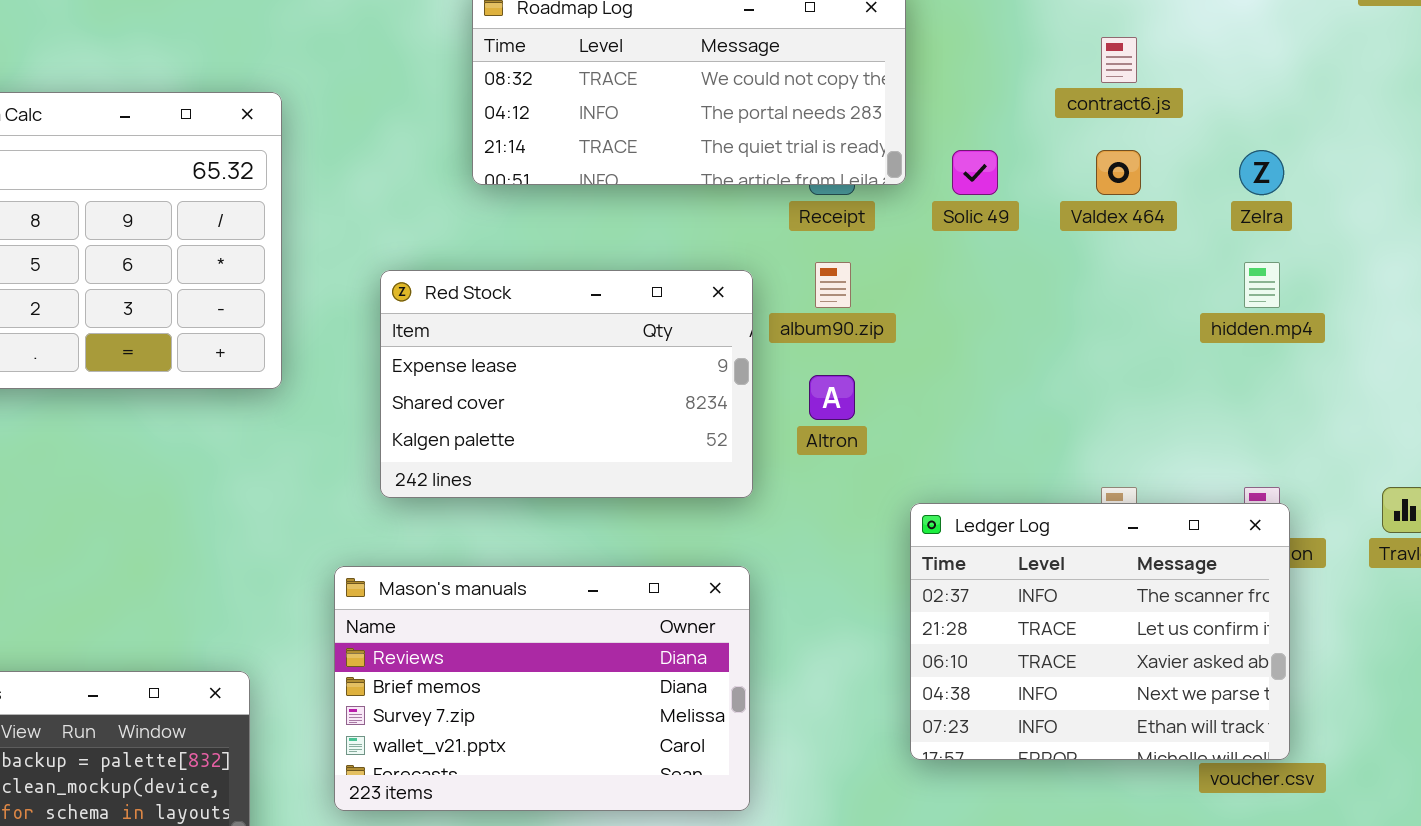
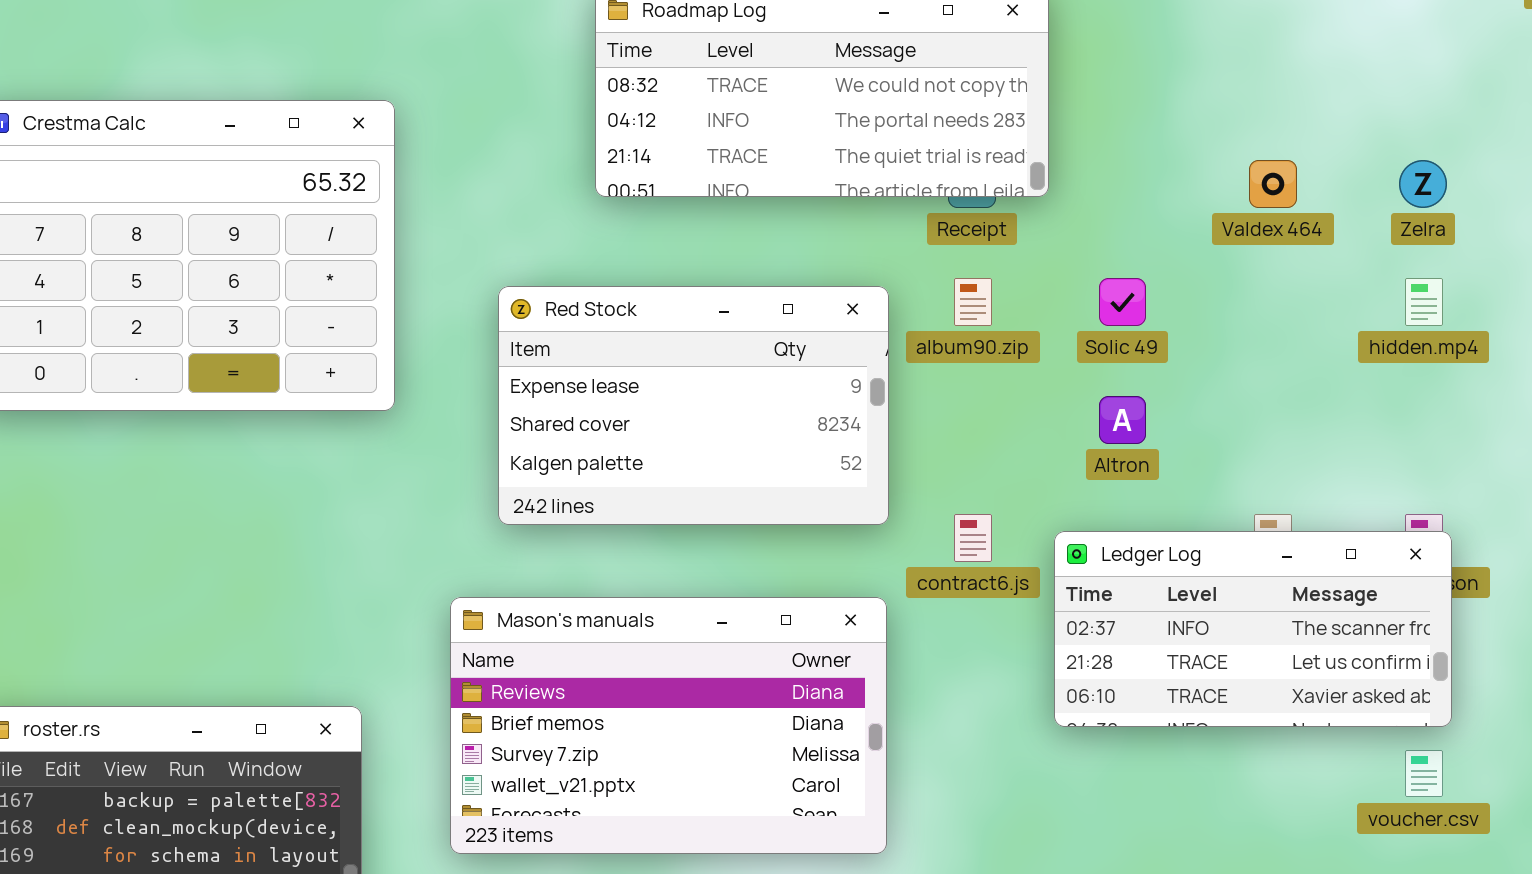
contract6.js: [1101,37,1137,83] -> [954,514,992,562], moved
Solic 49: [952,150,998,195] -> [1099,278,1146,326], moved
Altron: [809,375,855,420] -> [1099,396,1146,444], moved
Ledger Log: [910,503,1290,760] -> [1054,531,1452,727], resized

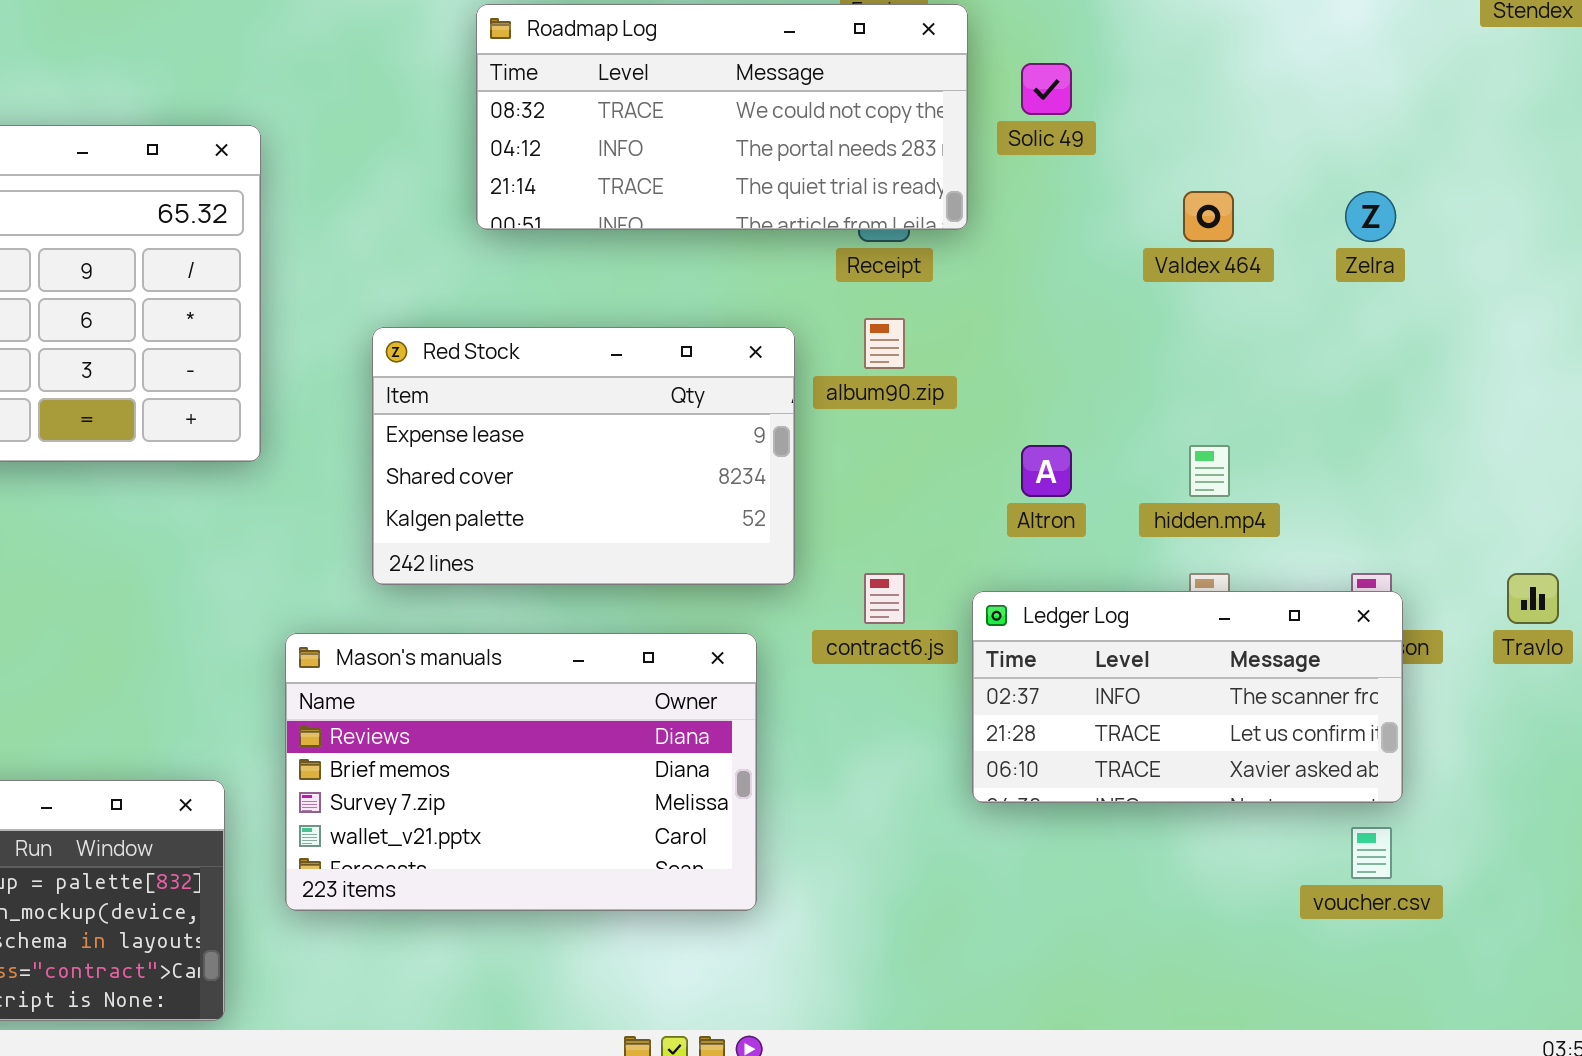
Solic 49: [1099,278,1146,326] -> [1021,63,1072,115], moved
hidden.mp4: [1405,278,1443,326] -> [1189,445,1230,497], moved
Mason's manuals: [450,597,887,854] -> [285,633,757,911], moved

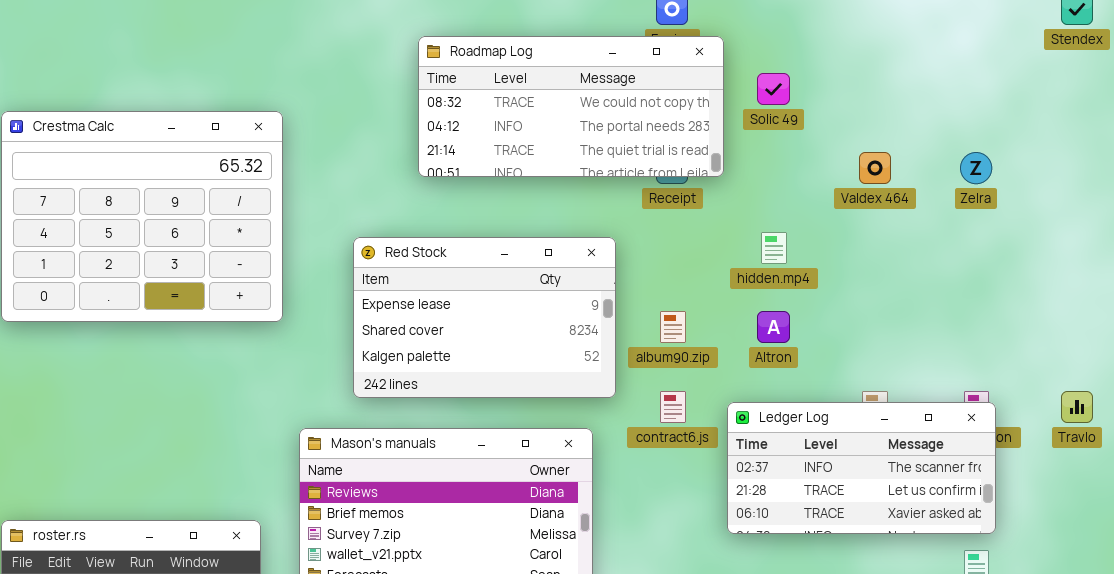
album90.zip: [864,318,905,369] -> [660,311,686,343], moved
hidden.mp4: [1189,445,1230,497] -> [761,232,787,264], moved

